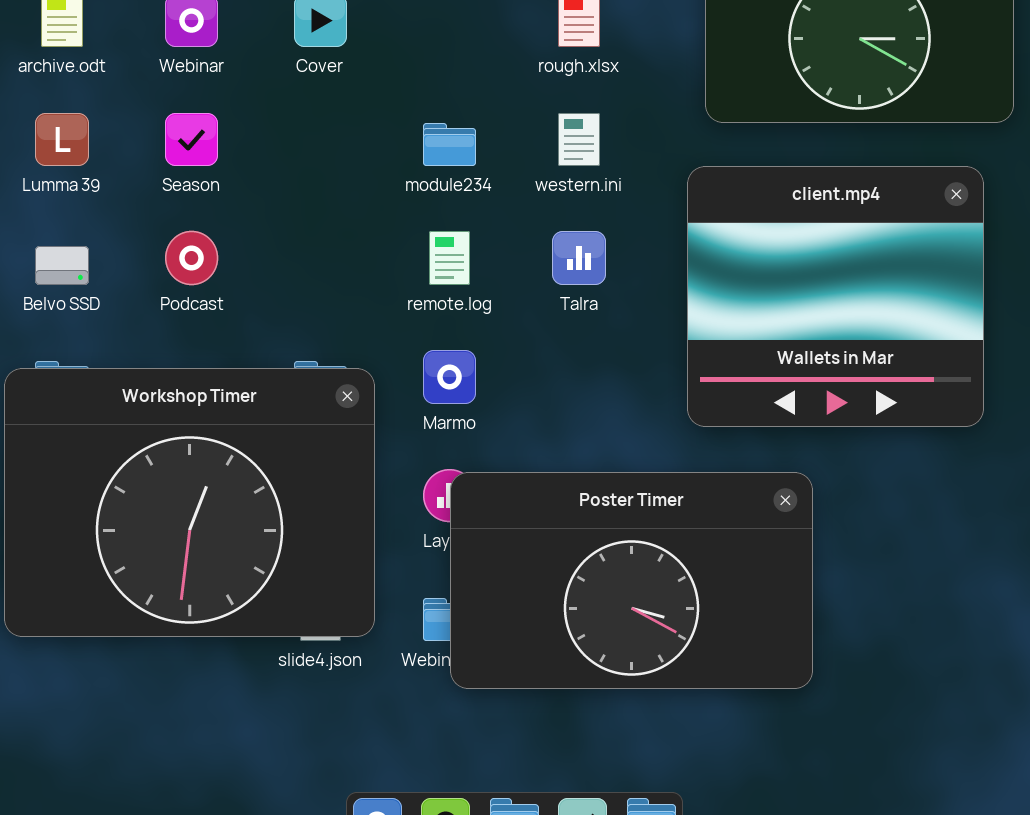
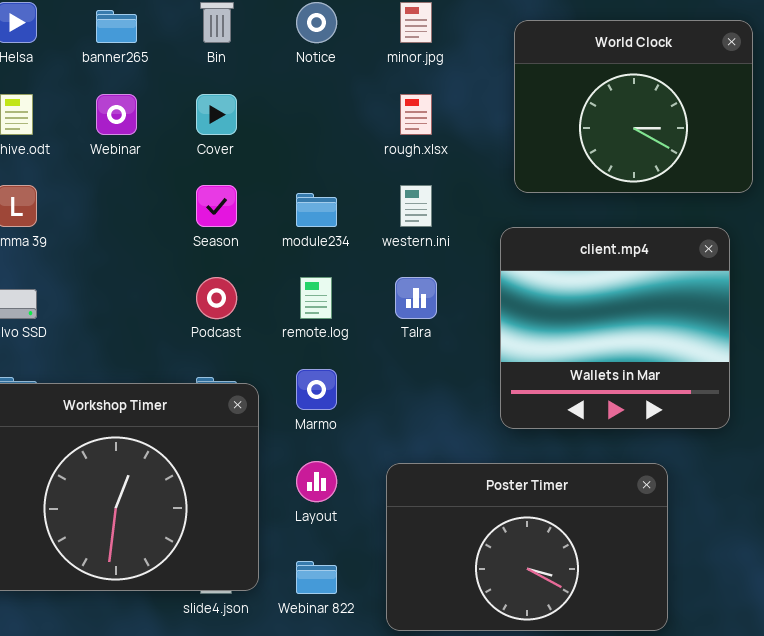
Season: [165,113,218,166] -> [196,185,237,227], moved
Podcast: [165,231,218,285] -> [196,277,237,319], moved
Poster Timer: [450,472,813,689] -> [386,463,668,631], moved

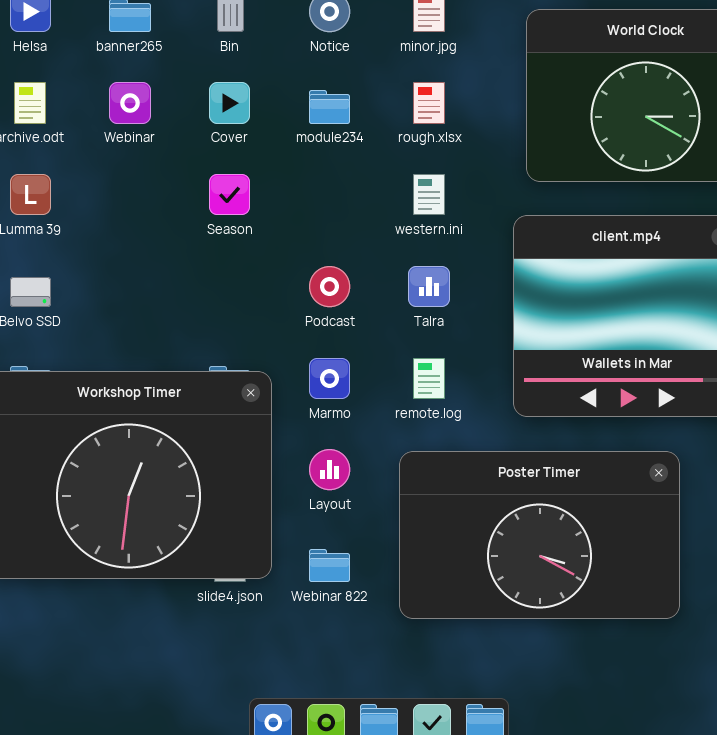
module234: [296,193,337,227] -> [309,90,350,124], moved
Podcast: [196,277,237,319] -> [309,266,350,307], moved
remote.log: [300,277,332,319] -> [413,358,445,399], moved

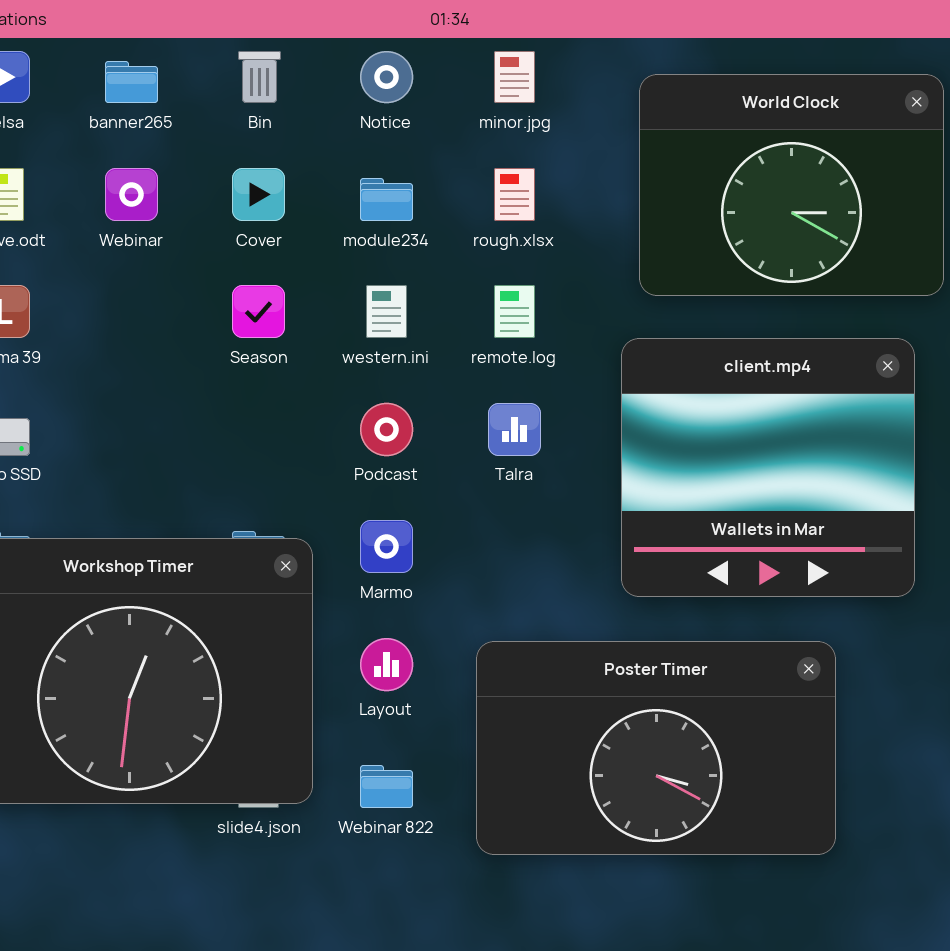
western.ini: [413,174,445,215] -> [366,285,407,338], moved
remote.log: [413,358,445,399] -> [494,285,535,338], moved

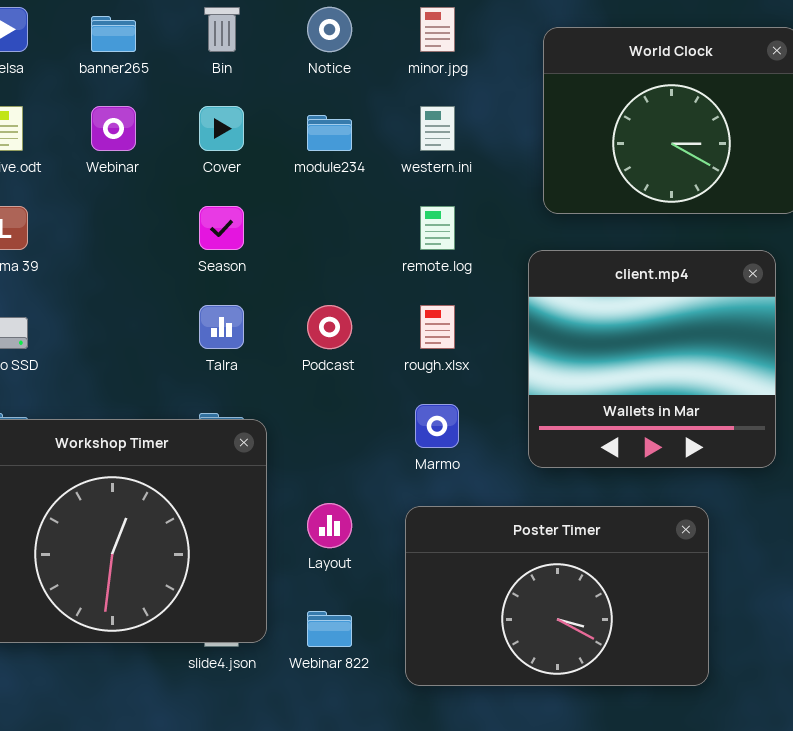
rough.xlsx: [494,168,535,221] -> [420,305,455,349], moved
western.ini: [366,285,407,338] -> [420,106,455,151], moved
Talra: [488,403,541,456] -> [199,305,244,349], moved
Marmo: [360,520,413,573] -> [415,404,459,448], moved

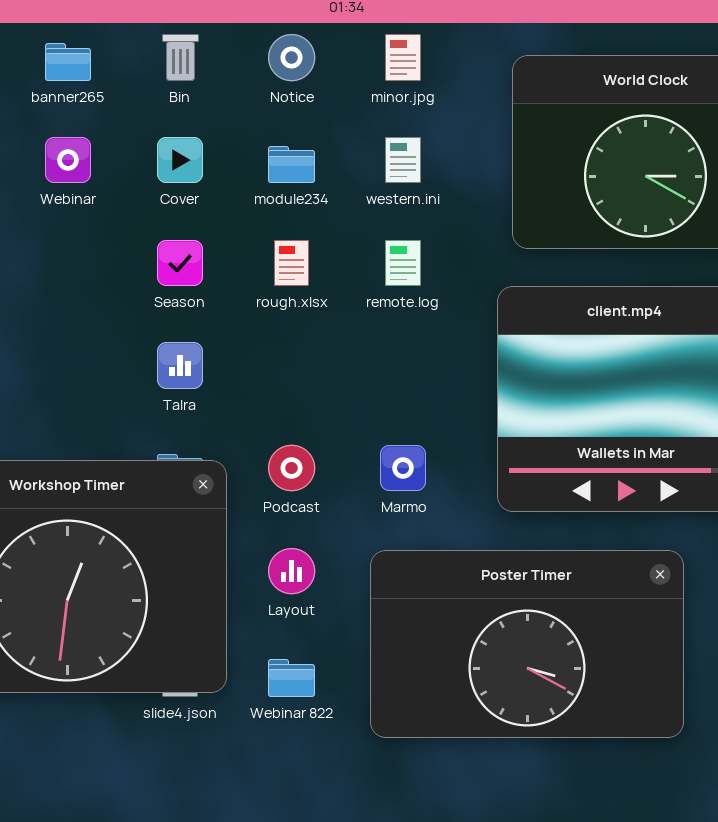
Podcast: [307,305,352,349] -> [268,445,315,491], moved
rough.xlsx: [420,305,455,349] -> [274,240,309,286], moved

